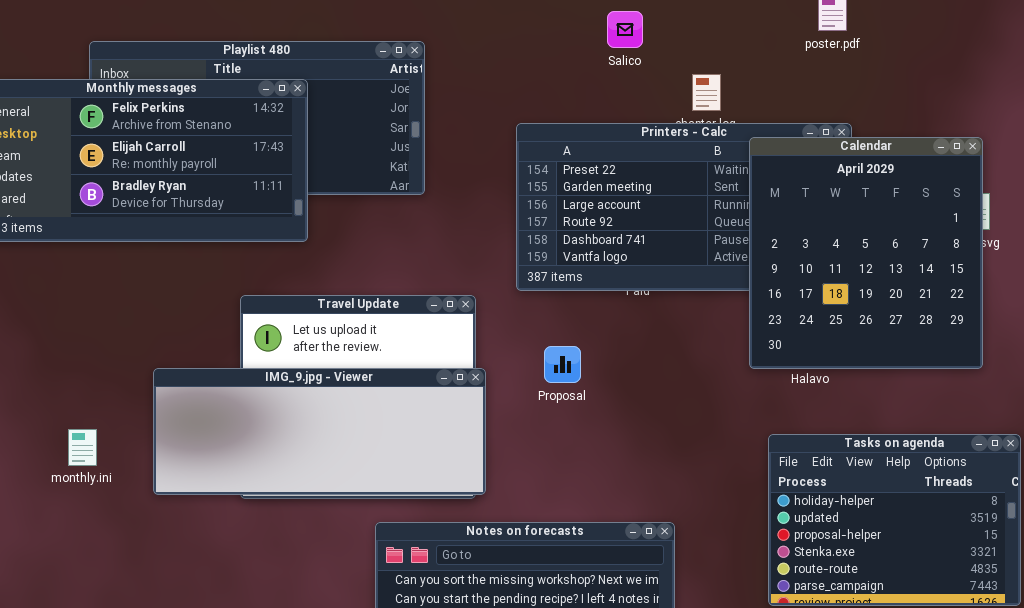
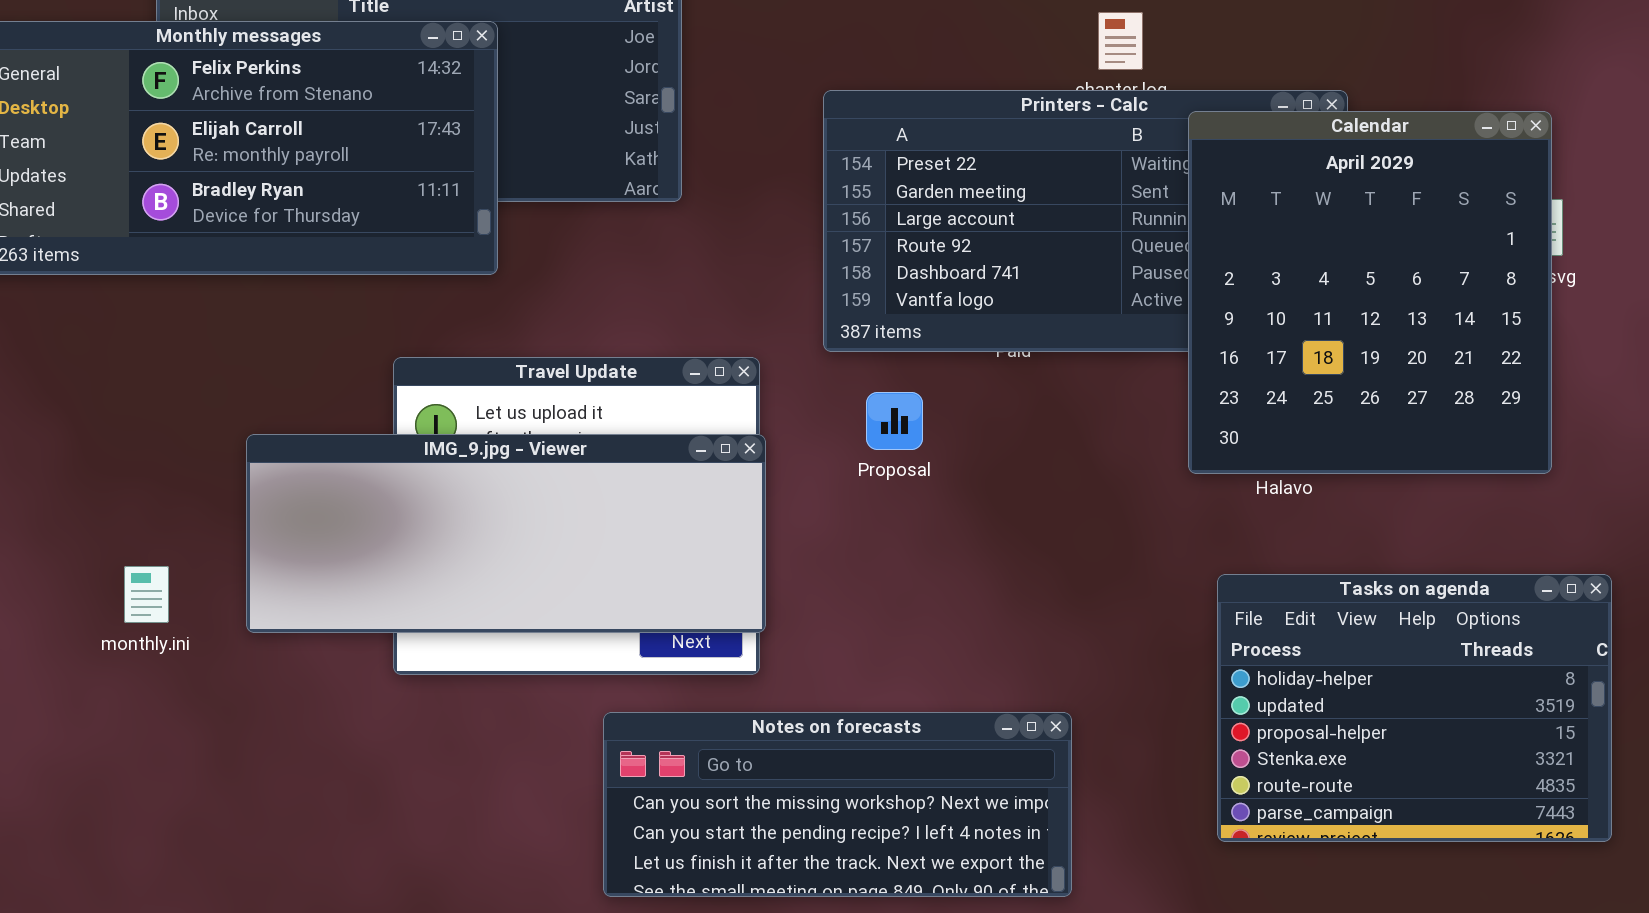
Proposal: [544,346,581,383] -> [866,392,923,450], moved
IMG_9.jpg - Viewer: [153,368,486,495] -> [246,434,766,633], moved

